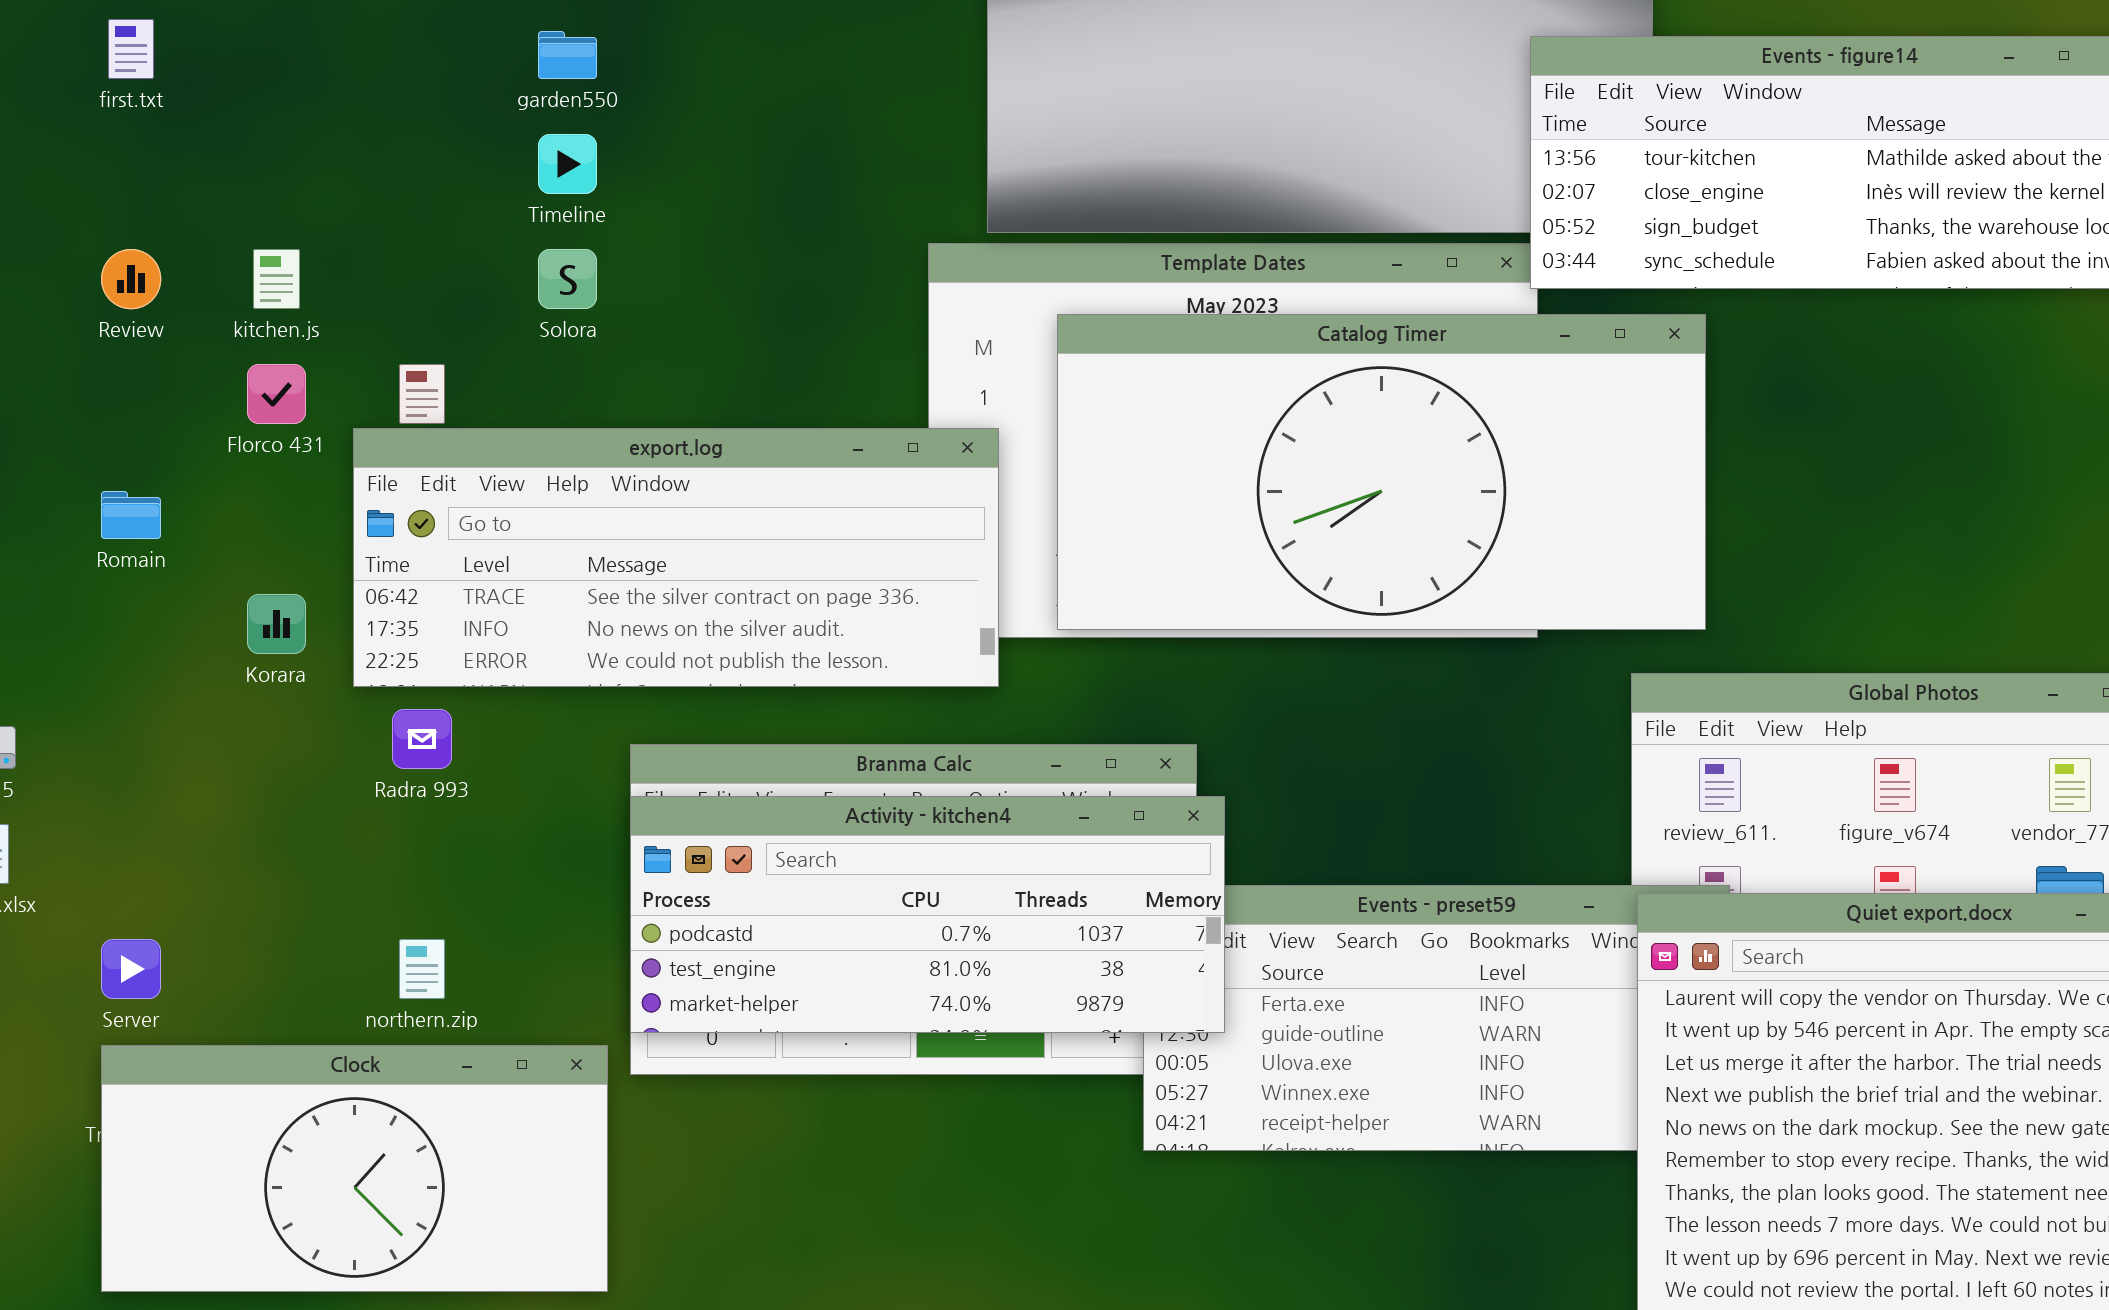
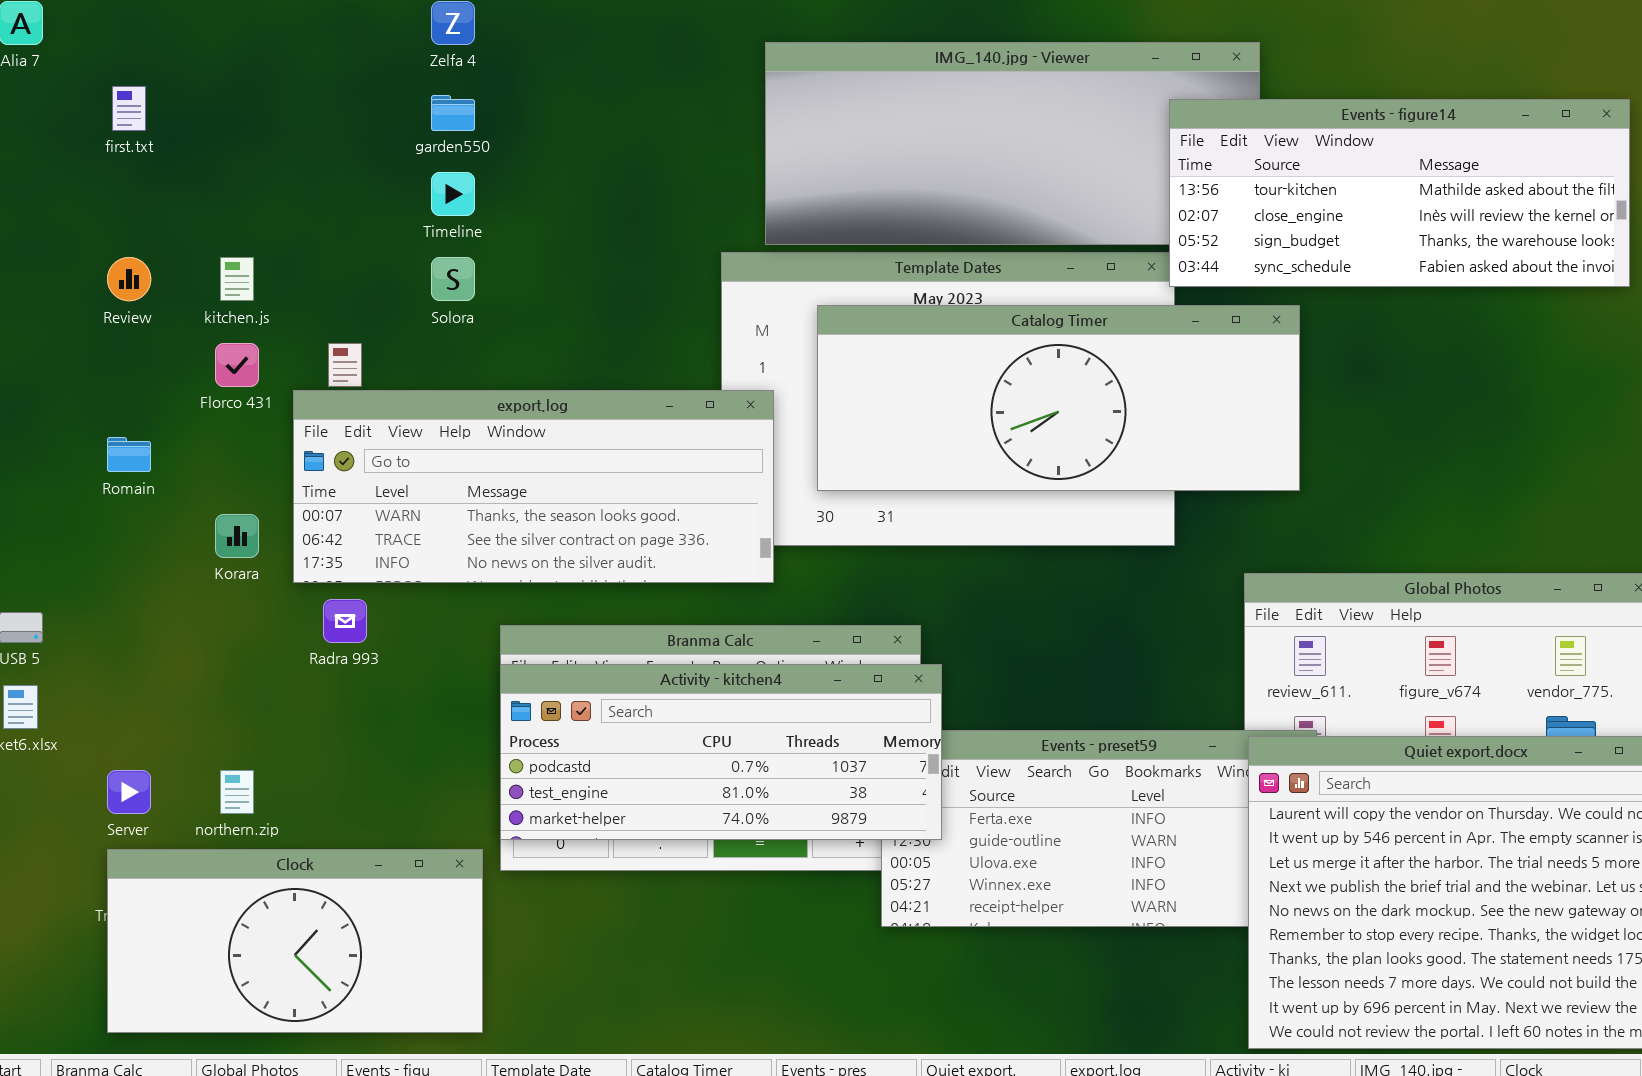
Catalog Timer: [1057,314,1706,630] -> [817,305,1300,491], resized
export.log: [353,428,999,687] -> [293,390,774,583], scrolled up 1 row
northern.zip: [399,939,445,999] -> [220,770,254,814], moved

